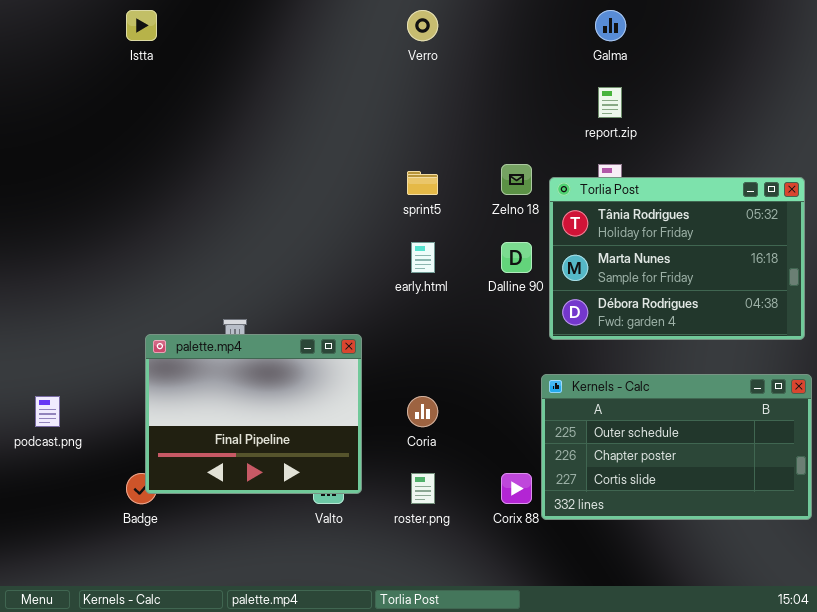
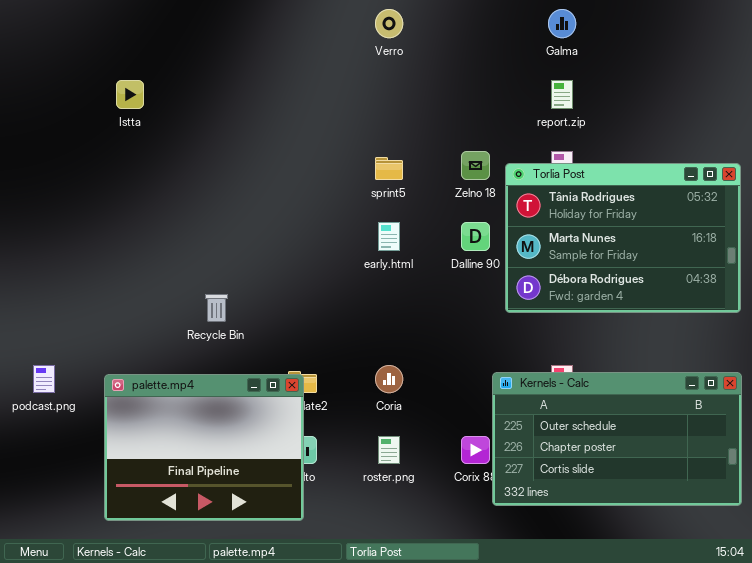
Istta: [126,10,157,41] -> [116,80,144,109], moved
palette.mp4: [145,334,362,494] -> [104,374,304,521], moved
Kernels - Calc: [541,374,812,520] -> [492,372,742,506], moved

